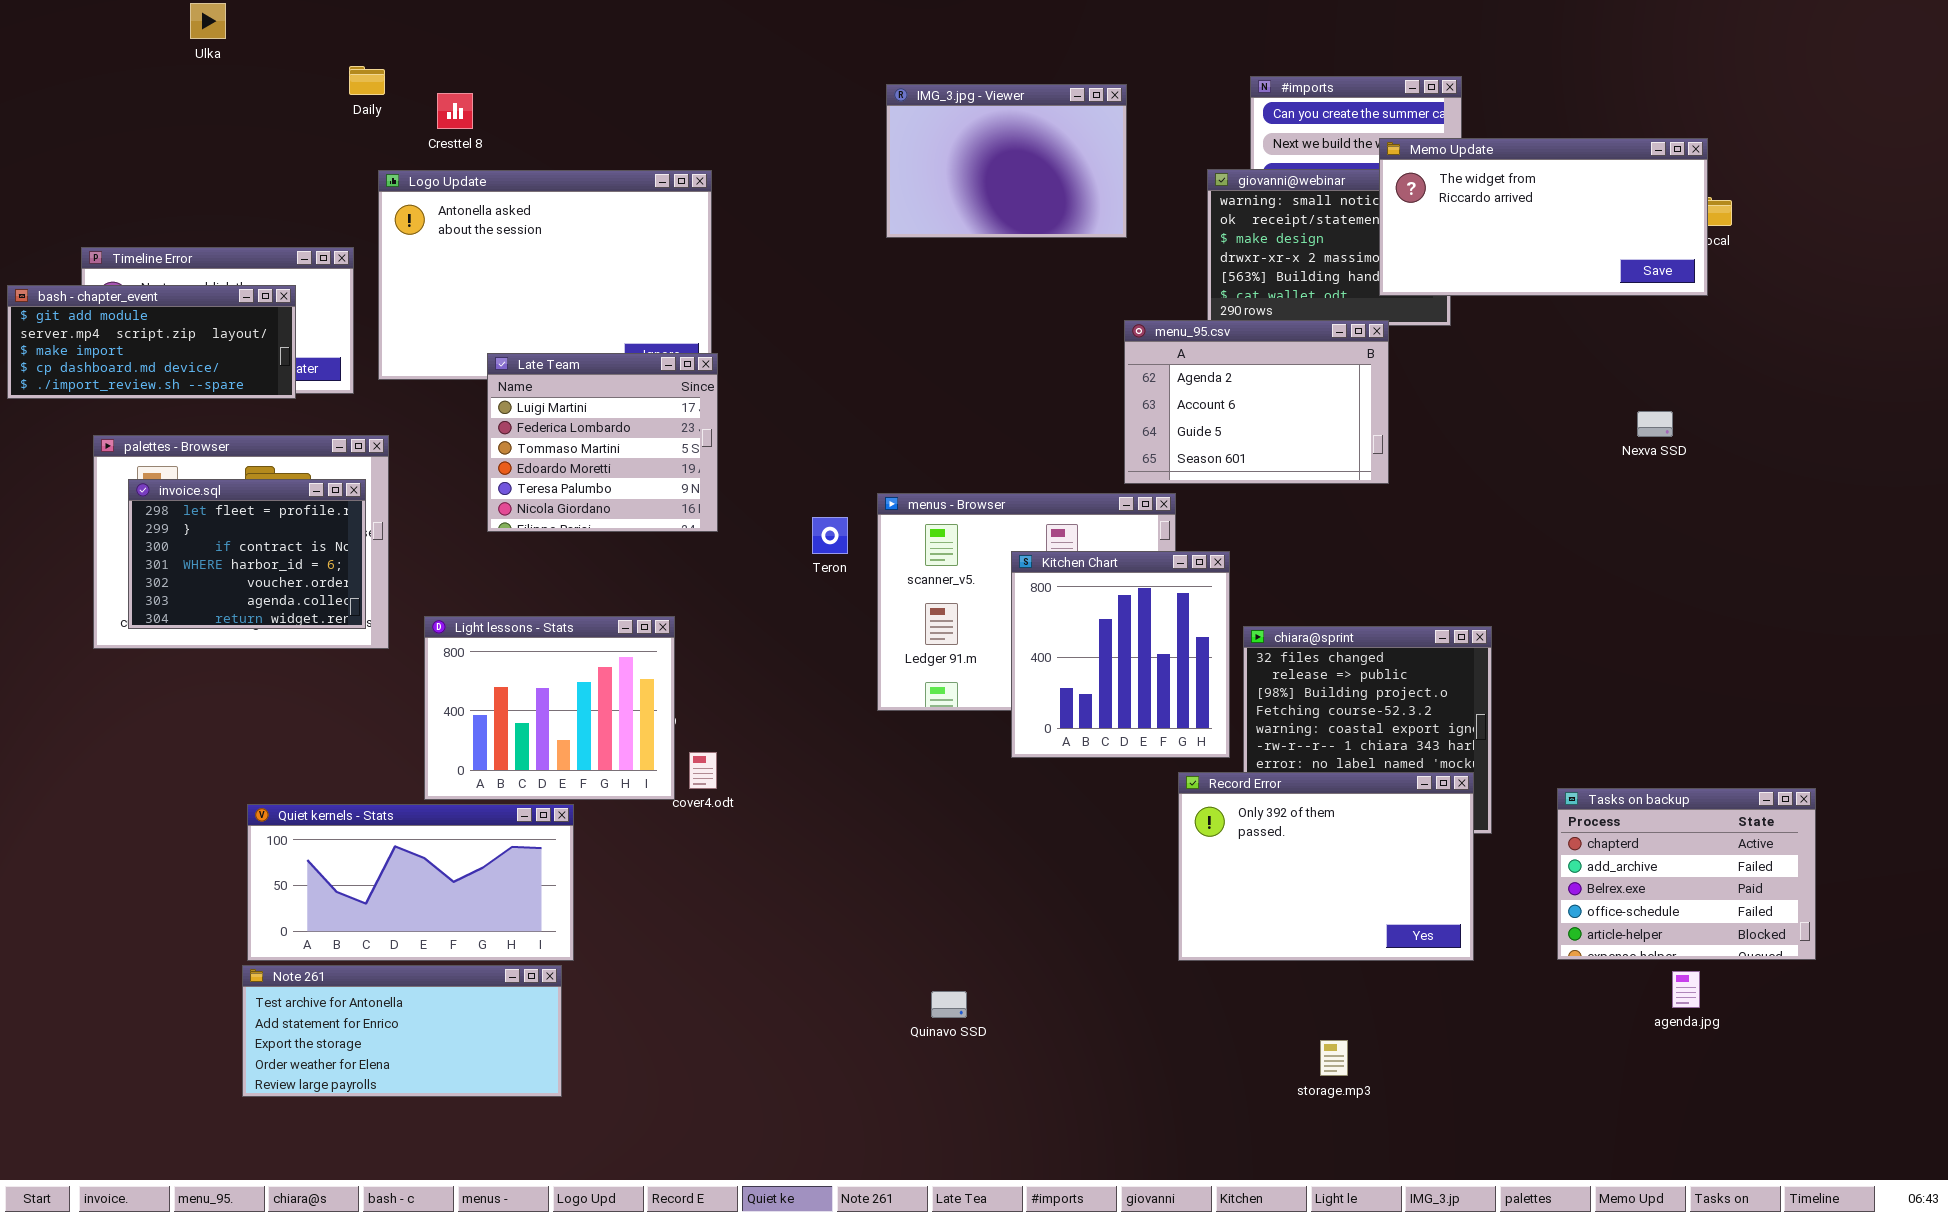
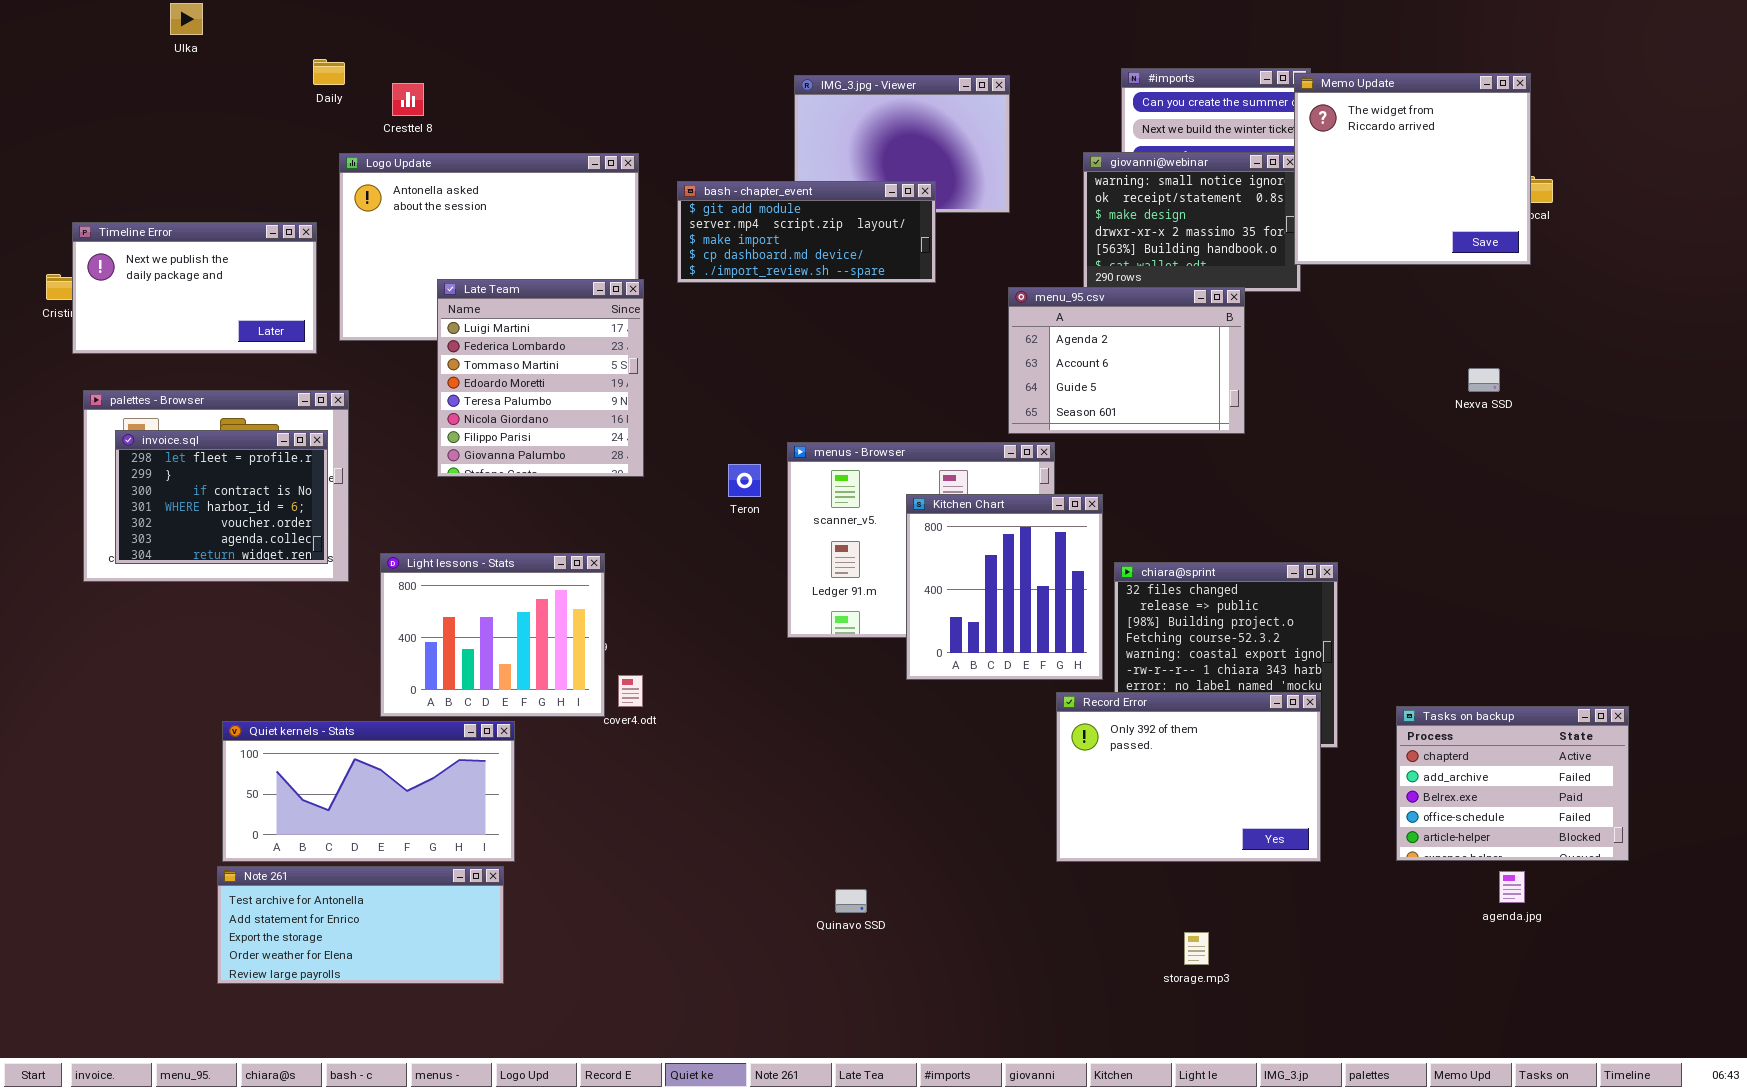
Memo Update: [1379,138,1708,296] -> [1294,73,1531,265], resized
bash - chapter_event: [7,285,296,399] -> [677,181,936,283], moved
Late Team: [487,353,718,532] -> [437,279,644,477], resized

